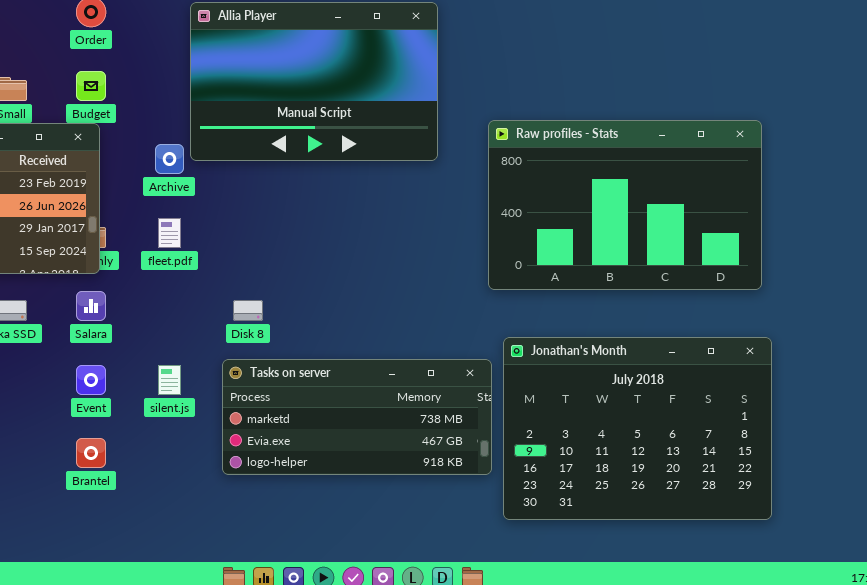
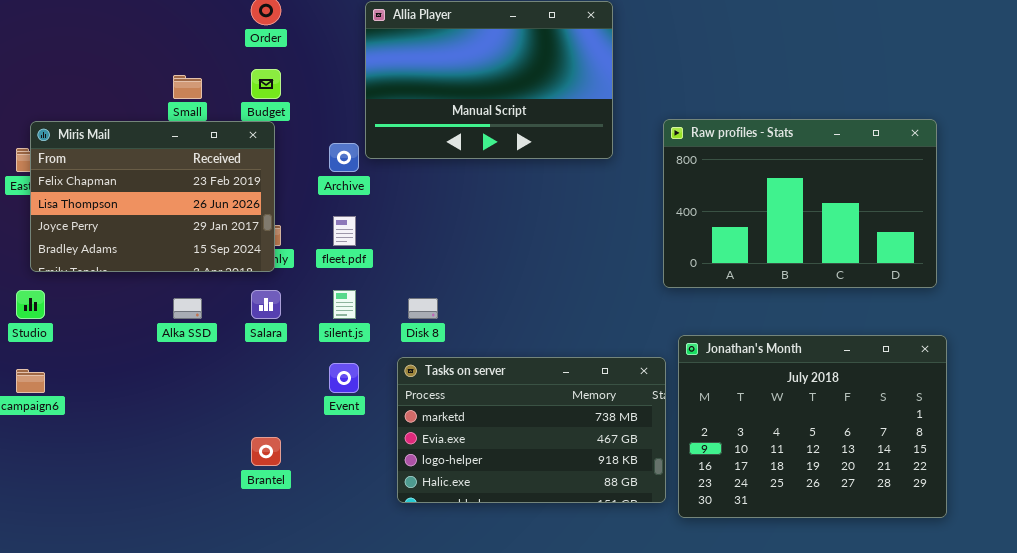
Tasks on server: [222,359,492,475] -> [397,357,666,503], resized
Event: [76,365,106,395] -> [329,363,359,393], moved
silent.js: [158,365,181,395] -> [333,290,356,319], moved

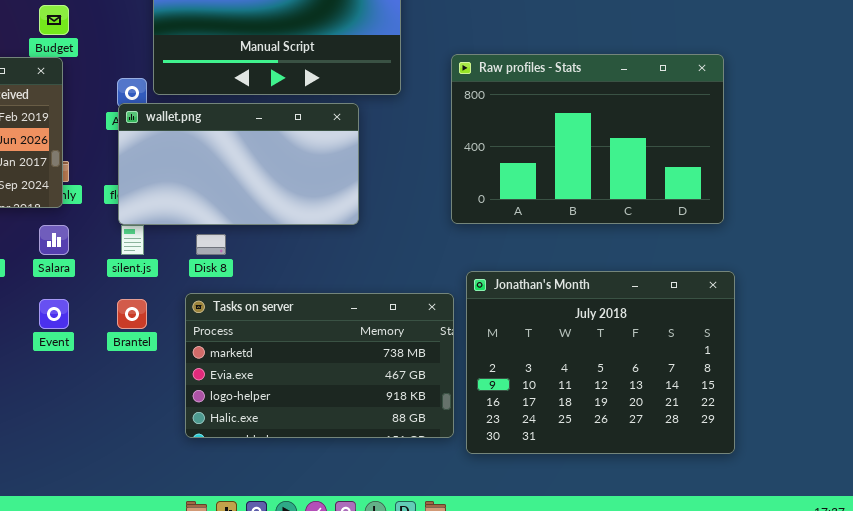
wallet.png: none -> [118,103,359,225], opened
Event: [329,363,359,393] -> [39,299,69,329], moved
Brantel: [251,437,281,466] -> [117,299,147,329], moved

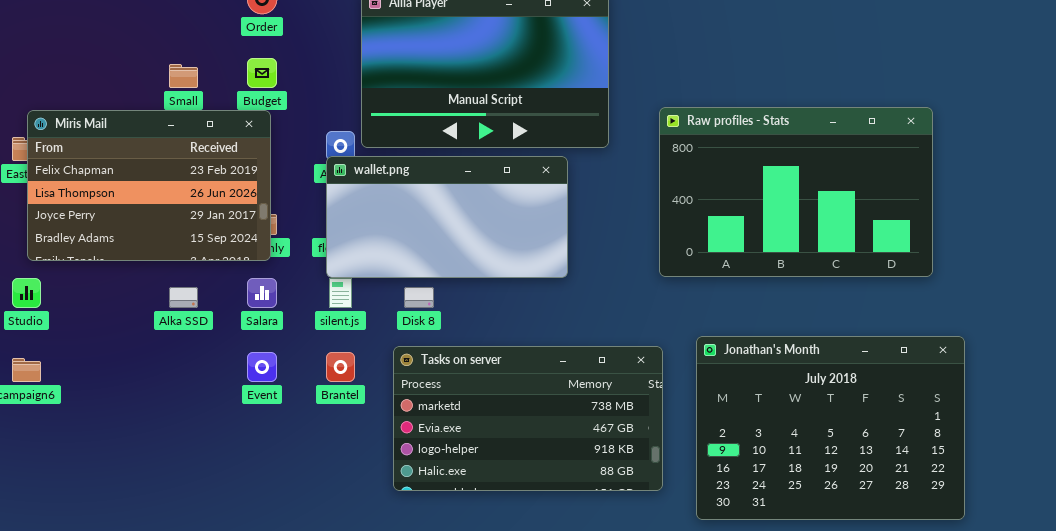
Jonathan's Month: [466,271,735,454] -> [696,336,965,520], moved

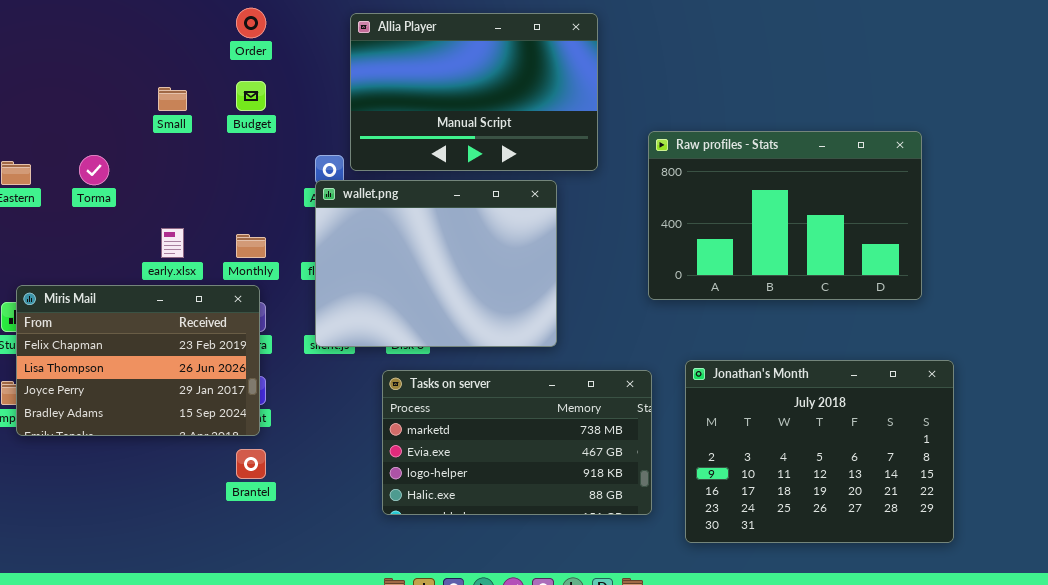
Miris Mail: [27,110,271,261] -> [16,285,260,436], moved
wallet.png: [326,156,568,278] -> [315,180,557,347], resized
Brantel: [326,352,355,382] -> [236,449,266,479], moved

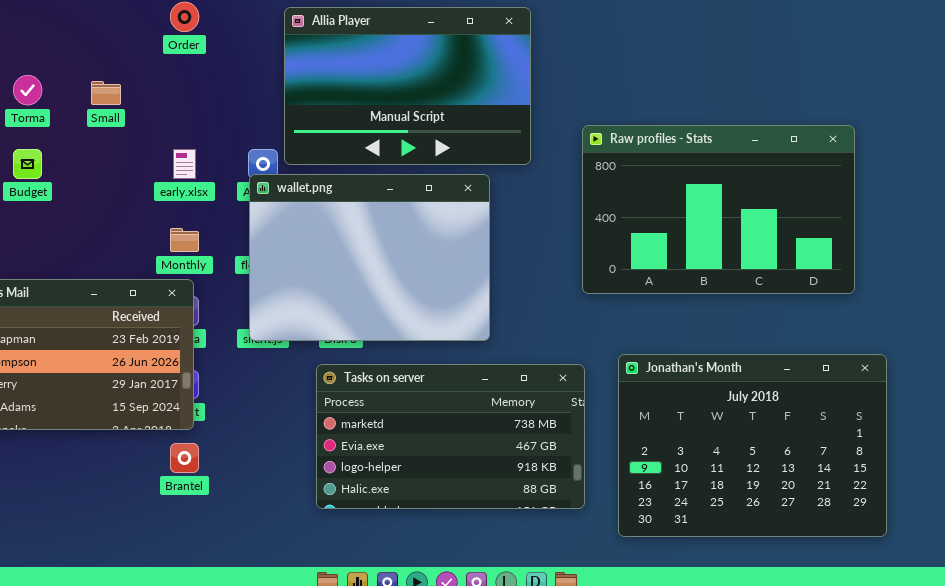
Budget: [236,81,266,111] -> [13,149,42,179], moved
Torma: [79,155,109,185] -> [13,75,42,105], moved
early.xlsx: [161,228,184,258] -> [173,149,196,179], moved

